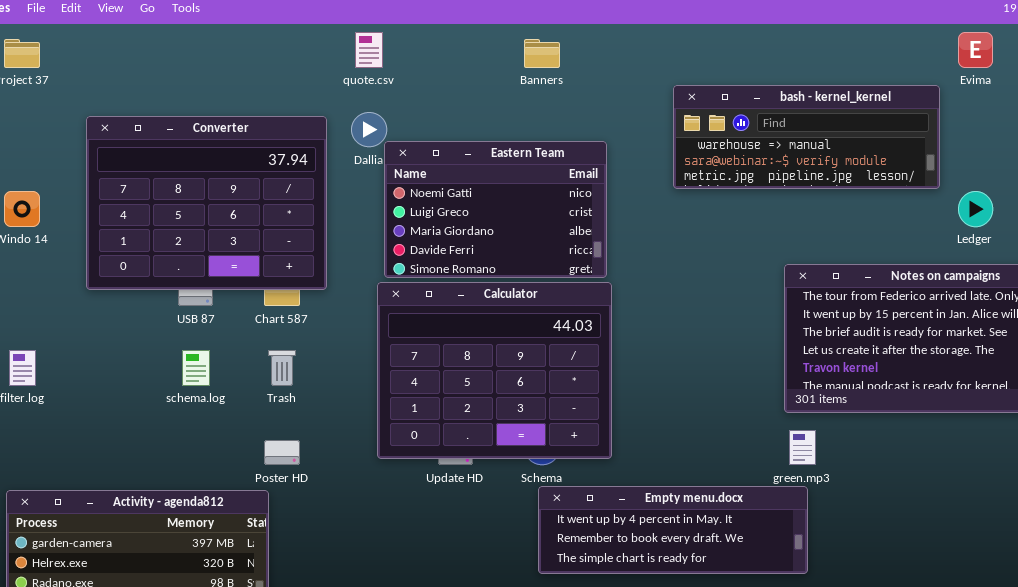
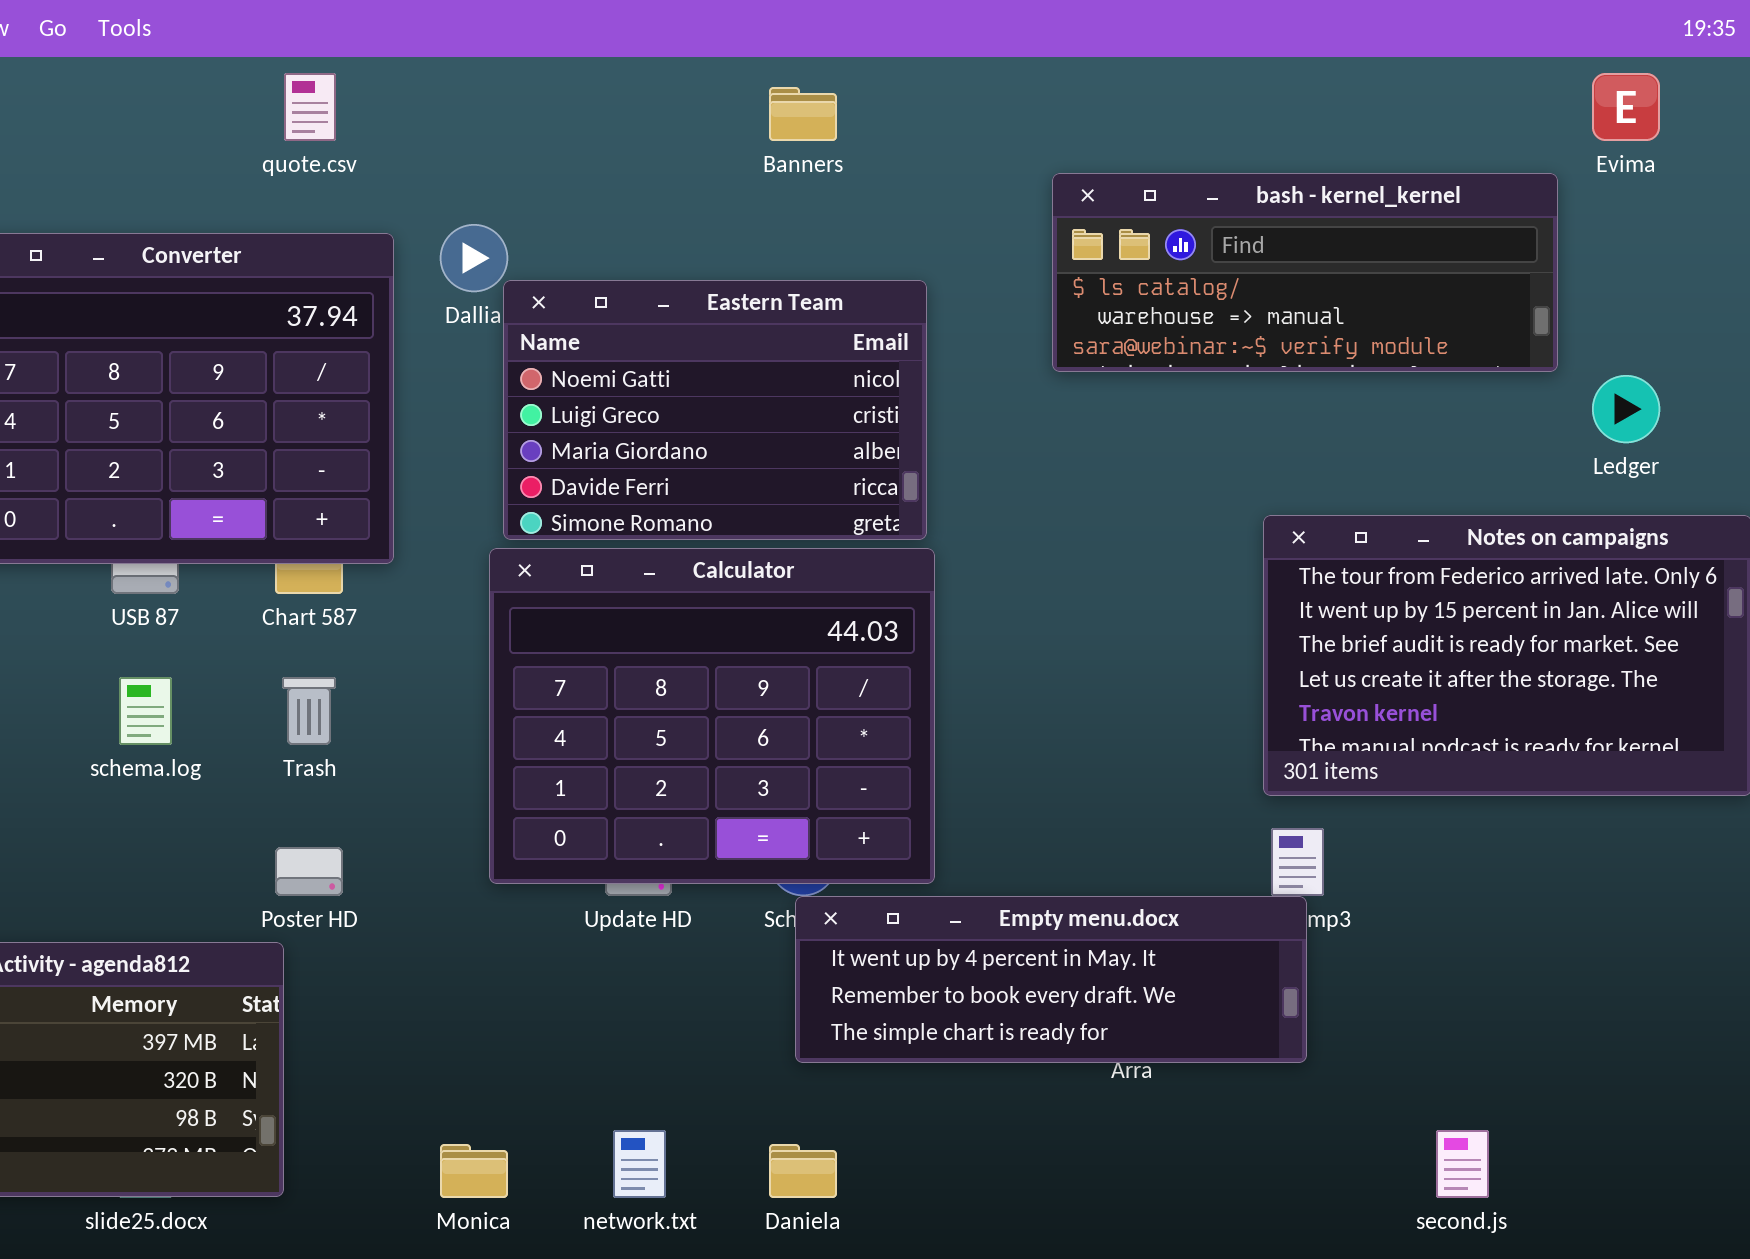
quote.csv: [355,32,383,68] -> [284,73,336,141], moved
bash - kernel_kernel: [673,85,940,189] -> [1052,173,1558,372], scrolled up 1 row
Empty menu.docx: [538,486,808,574] -> [795,896,1307,1063], moved

